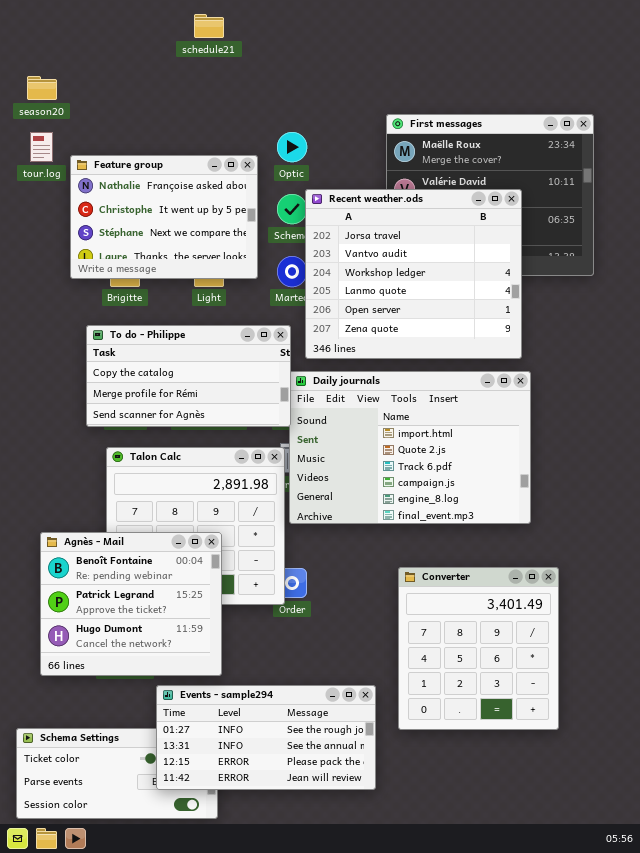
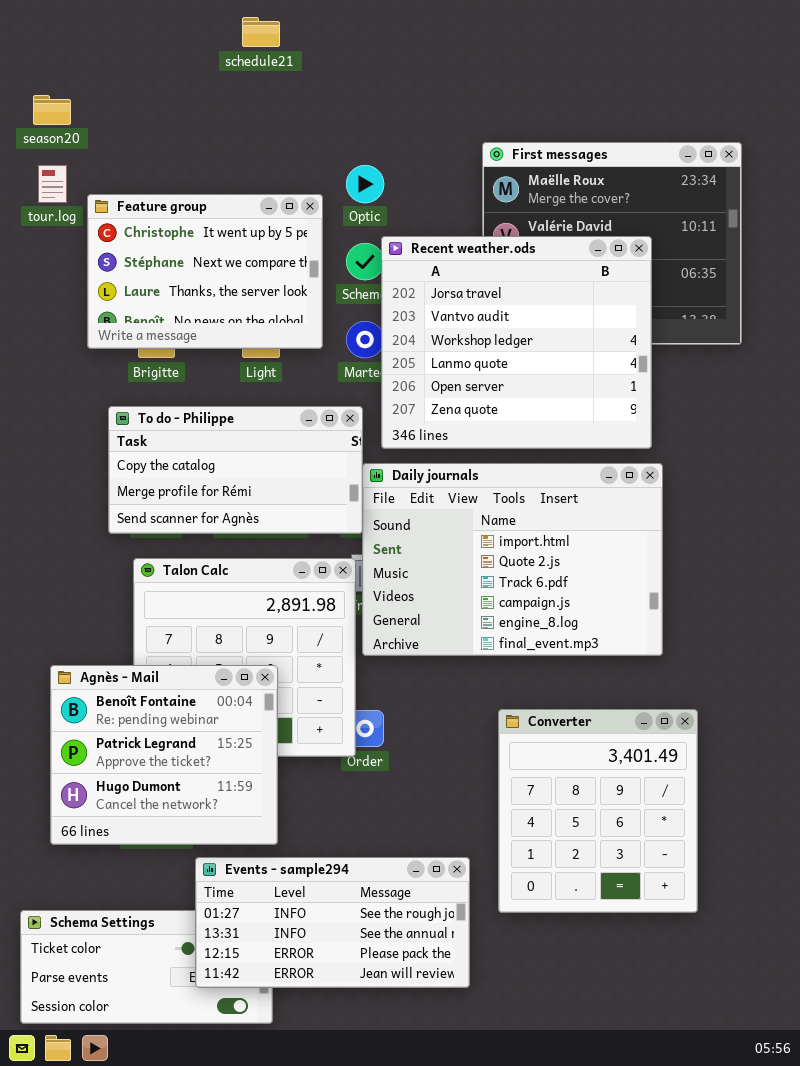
Feature group: [70,155,258,279] -> [87,194,323,349], scrolled down 1 row

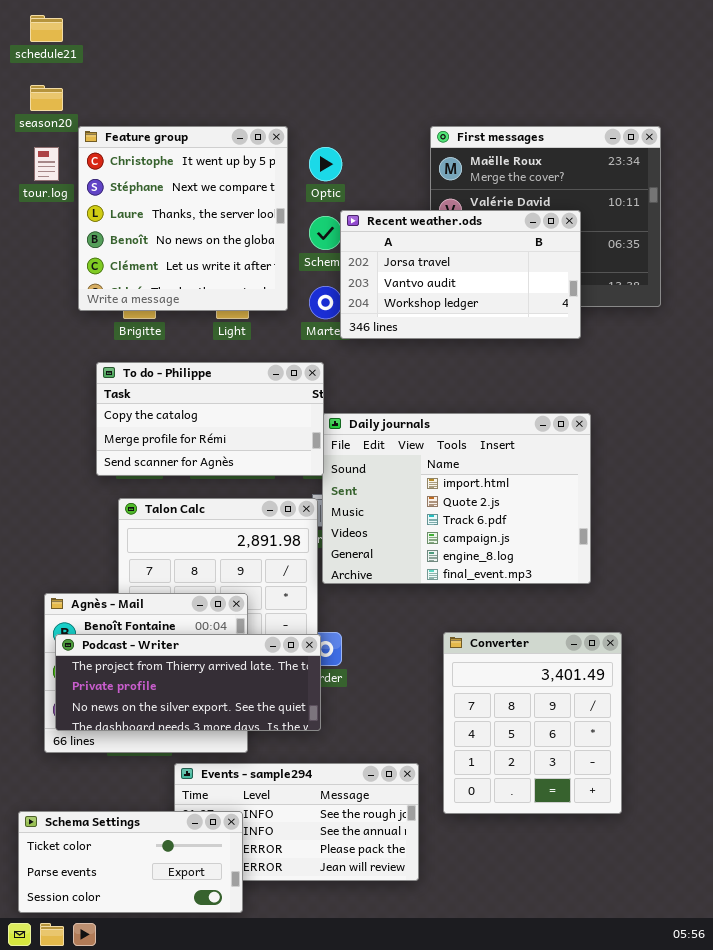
schedule21: [242,17,280,47] -> [30,15,63,42], moved
Feature group: [87,194,323,349] -> [78,126,288,311], resized
Recent weather.ods: [381,236,652,449] -> [340,210,581,339], resized
Podcast - Writer: none -> [55,634,321,731], opened
Schema Settings: [20,910,273,1024] -> [18,811,243,913], raised

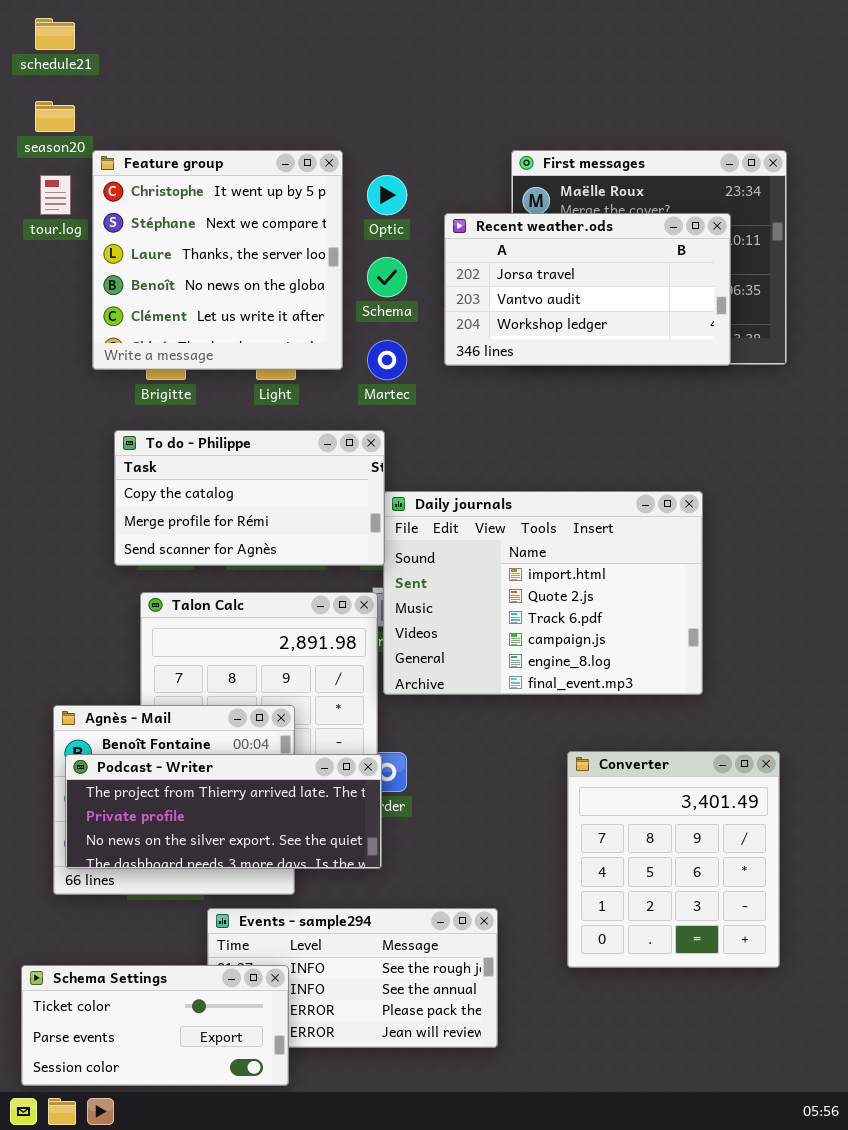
Recent weather.ods: [340,210,581,339] -> [444,213,731,366], moved
Converter: [443,632,622,814] -> [567,751,780,968], moved

